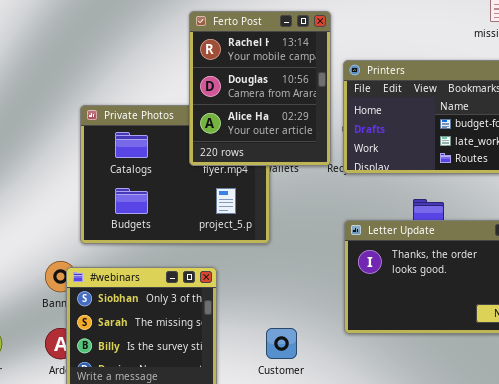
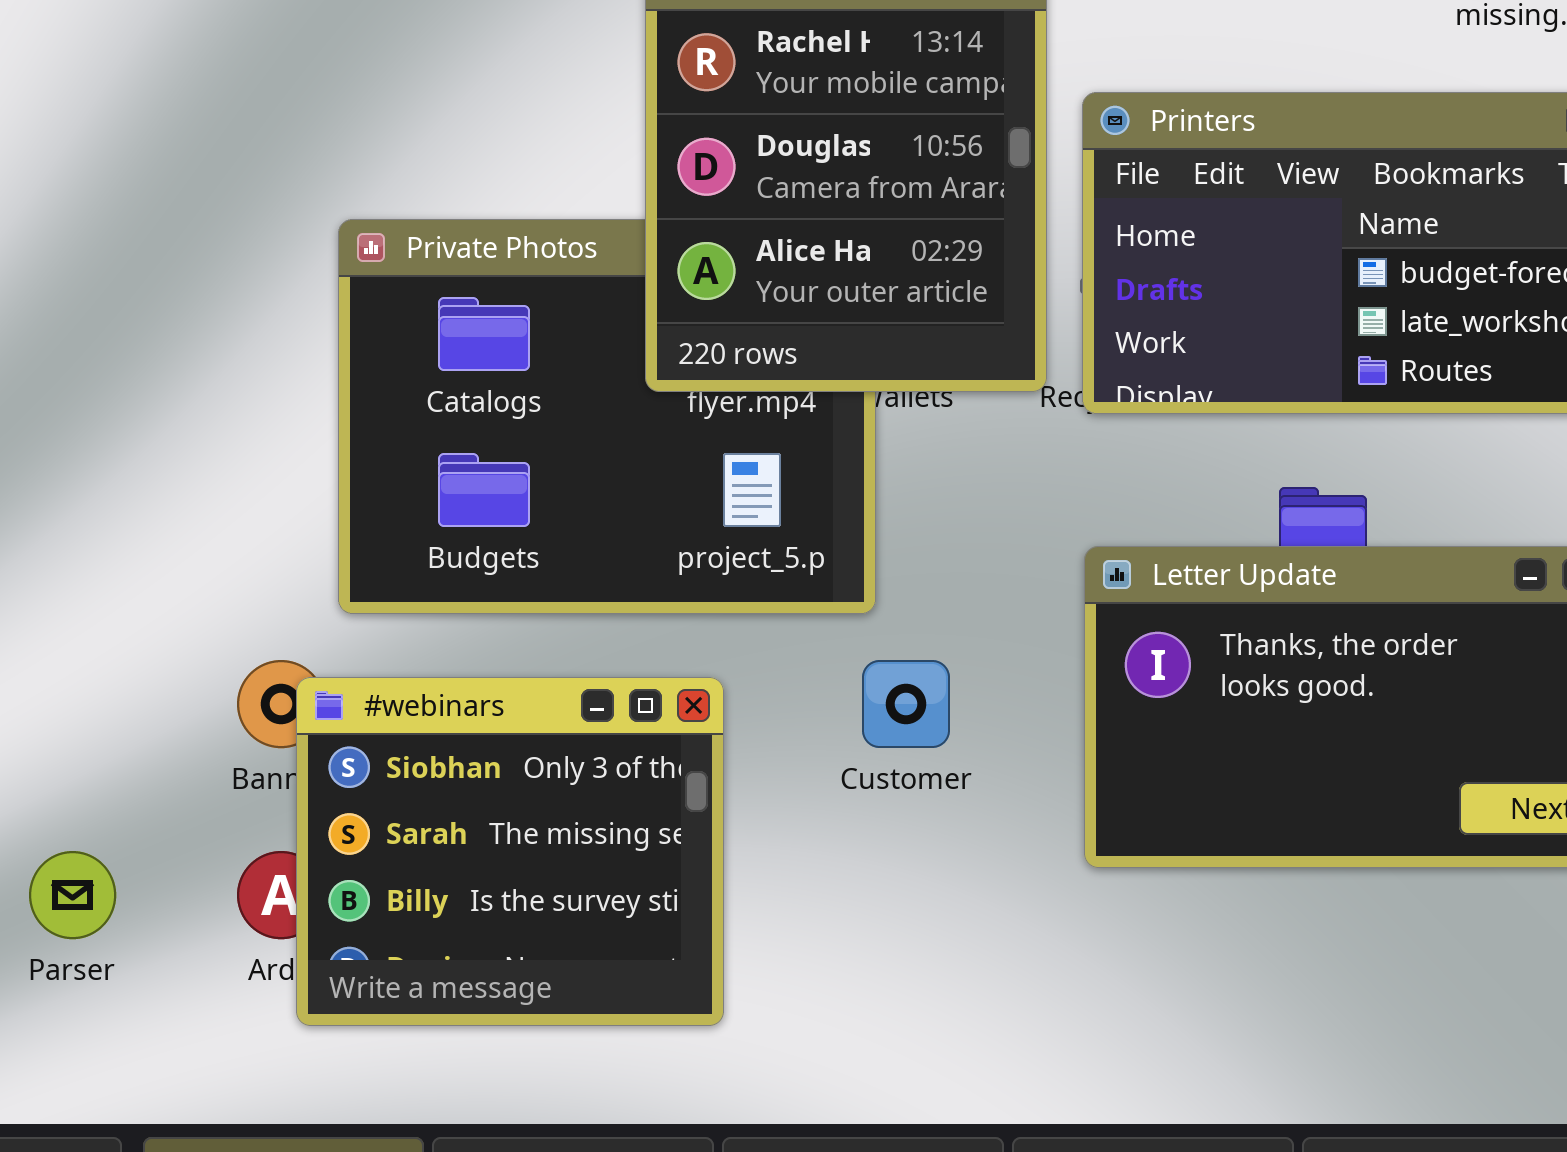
Customer: [266,328,297,359] -> [862,660,950,748], moved

